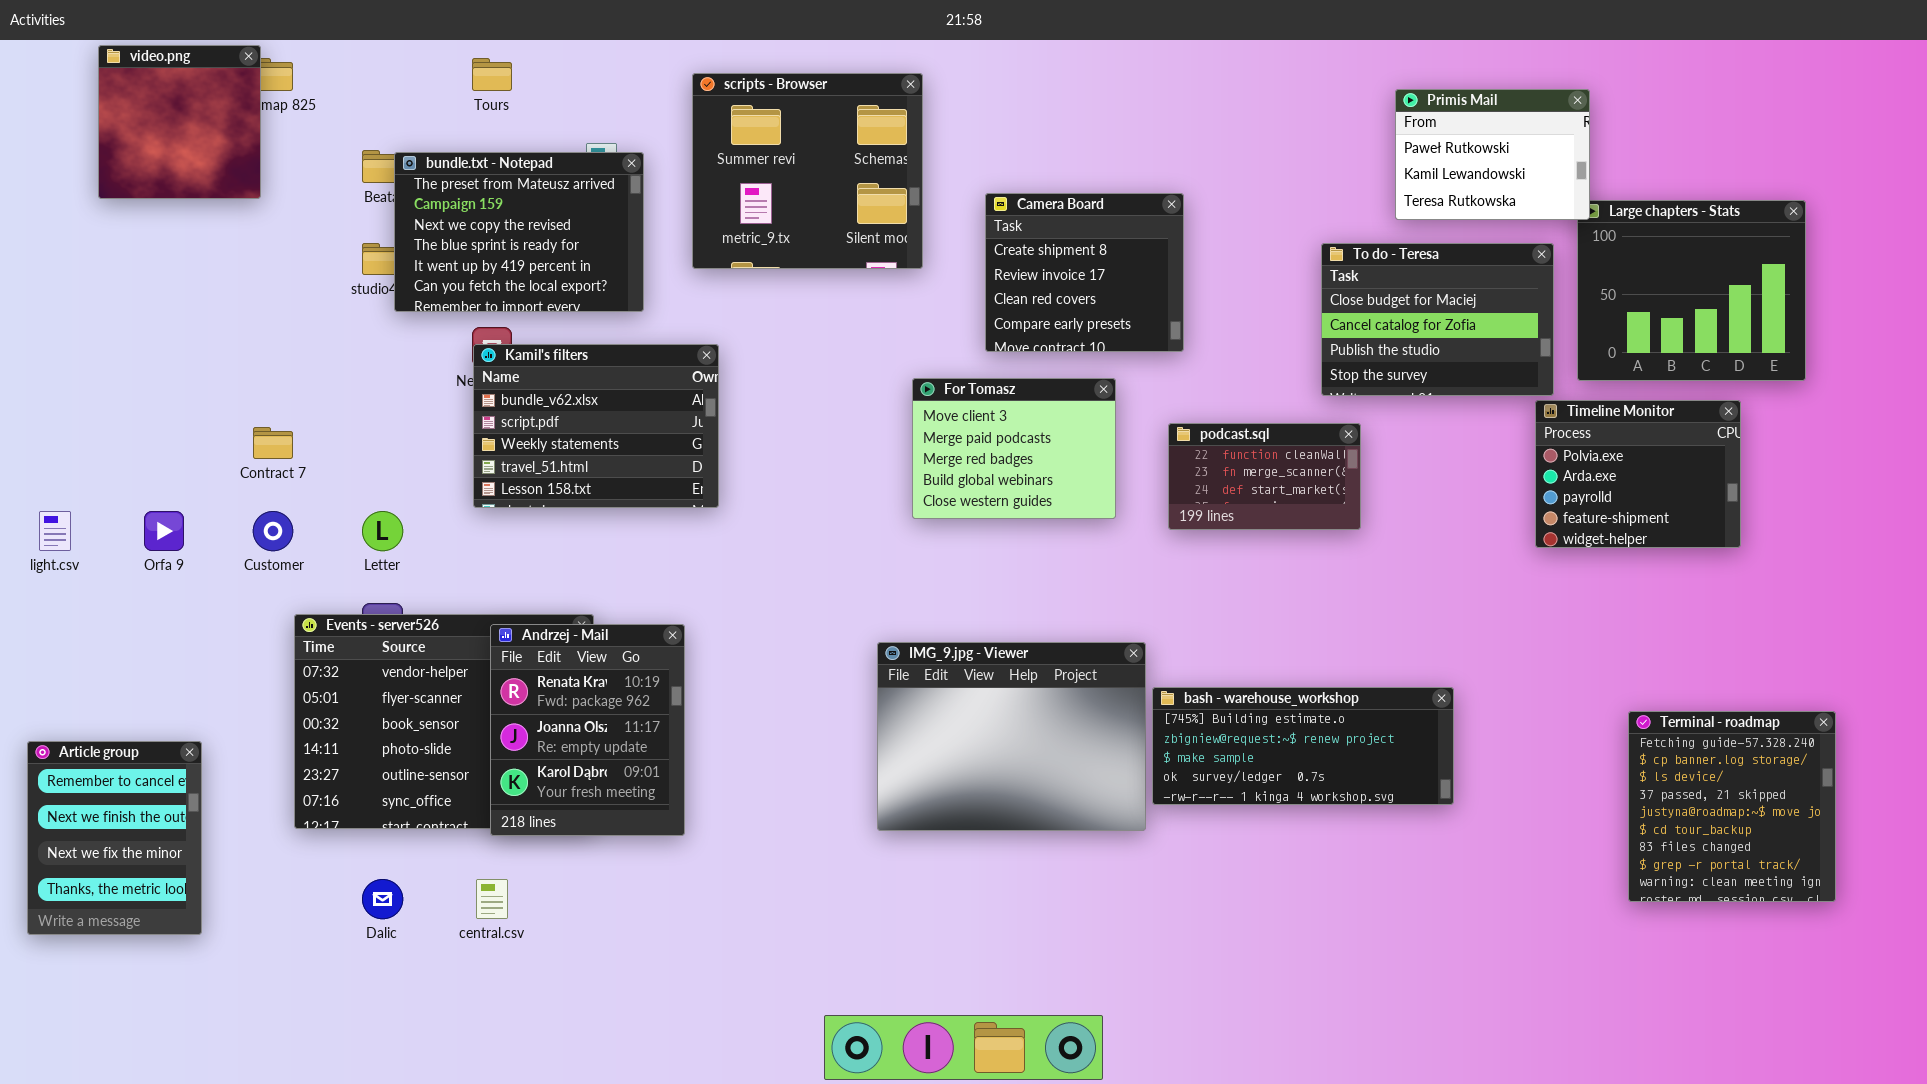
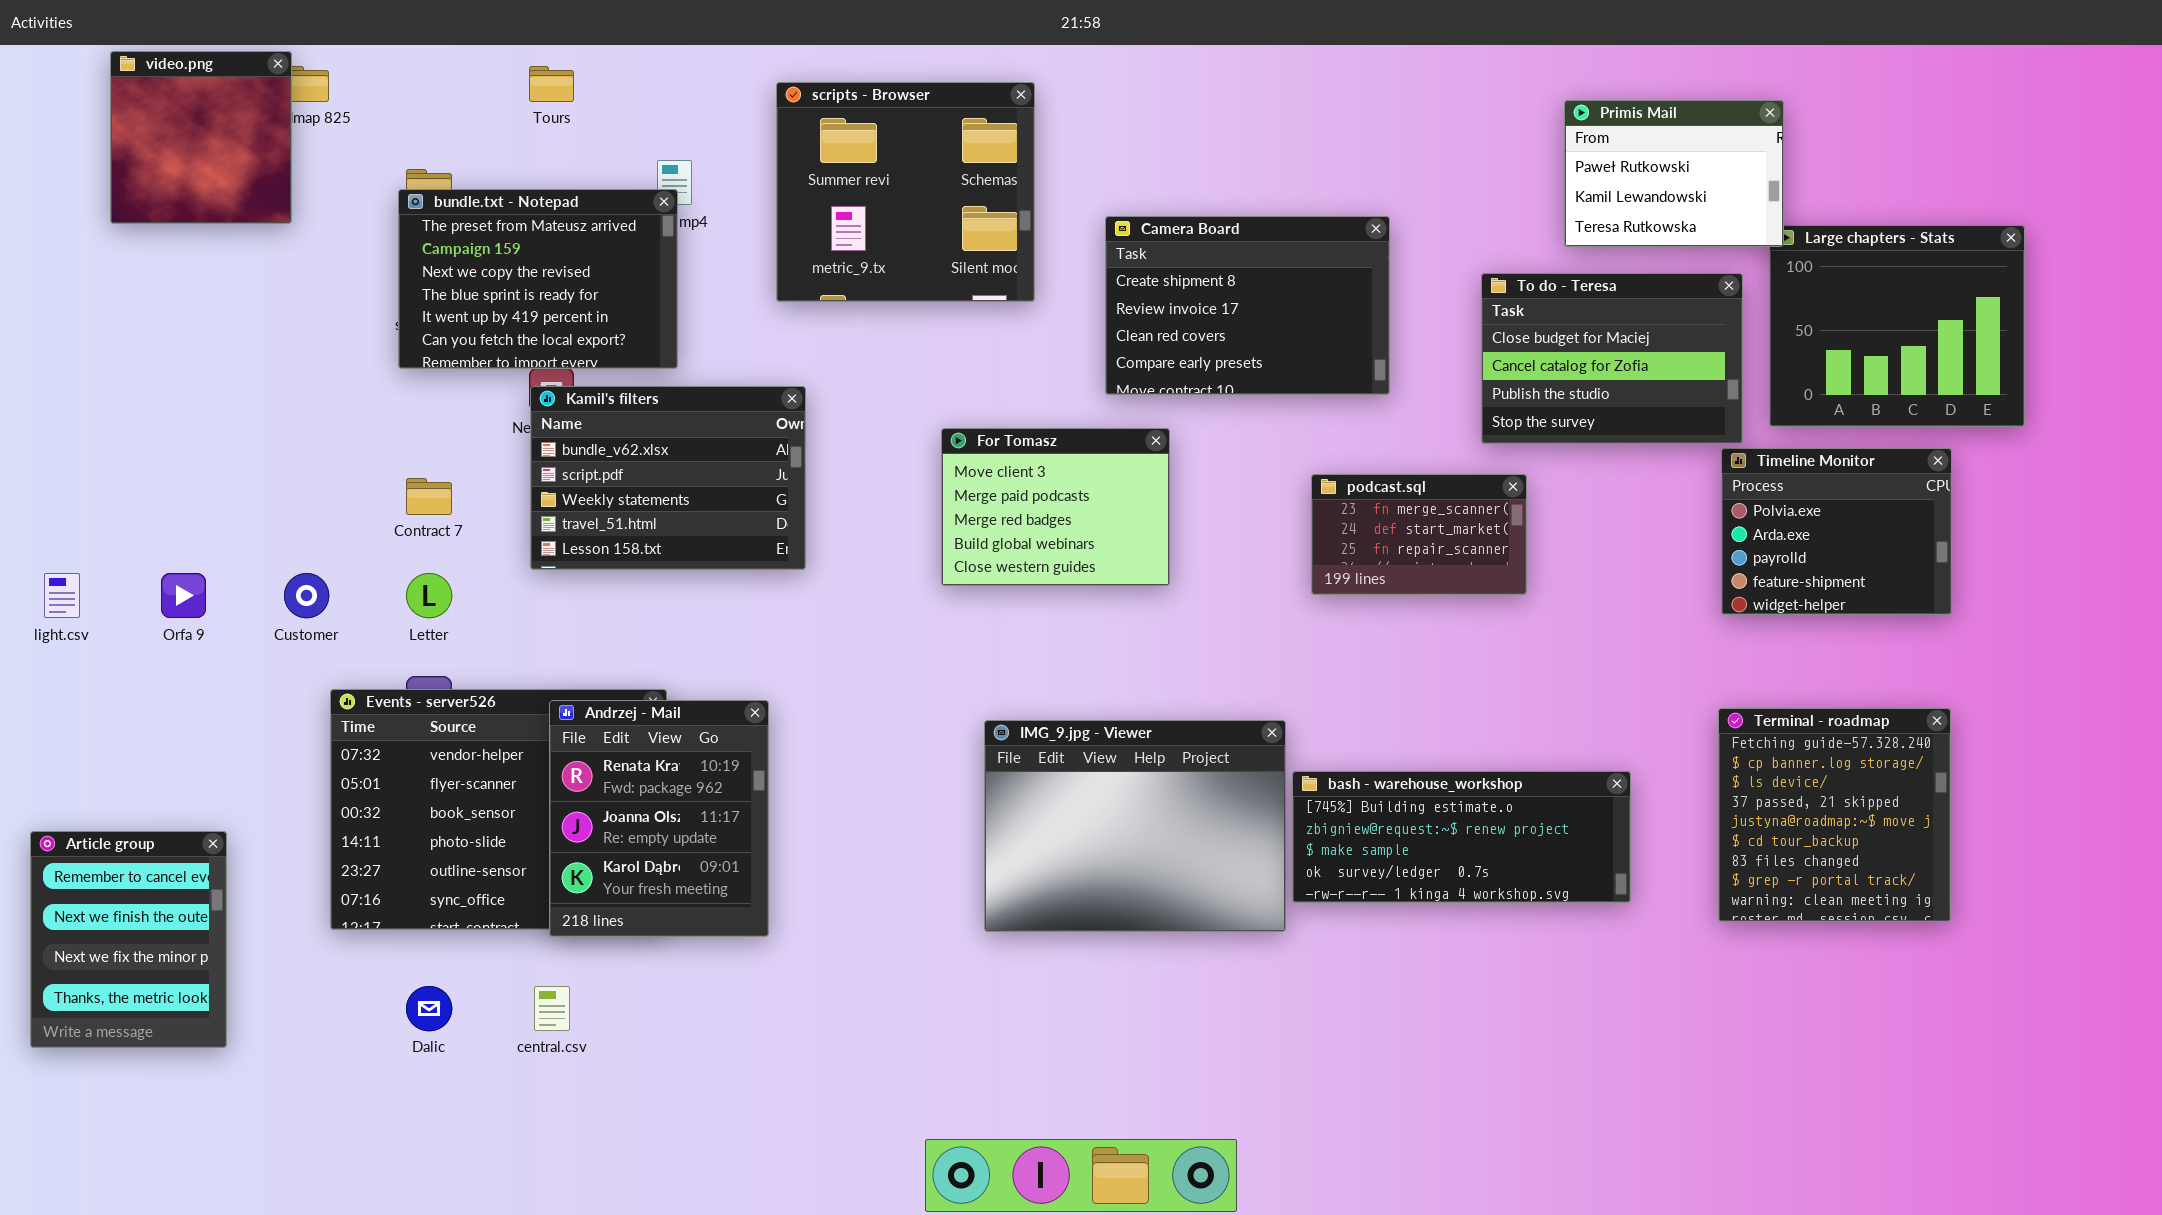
bundle.txt - Notepad: [394,152,644,312] -> [398,189,678,369], moved
Camera Board: [985,193,1184,352] -> [1105,216,1390,395], resized
For Tomasz: [912,378,1116,519] -> [941,428,1170,586], moved
podcast.sql: [1168,423,1361,530] -> [1311,474,1527,595], scrolled down 1 row
Contract 7: [253,427,293,459] -> [406,478,452,515], moved
Terminal - roadmap: [1628,711,1836,902] -> [1718,708,1951,922], moved

